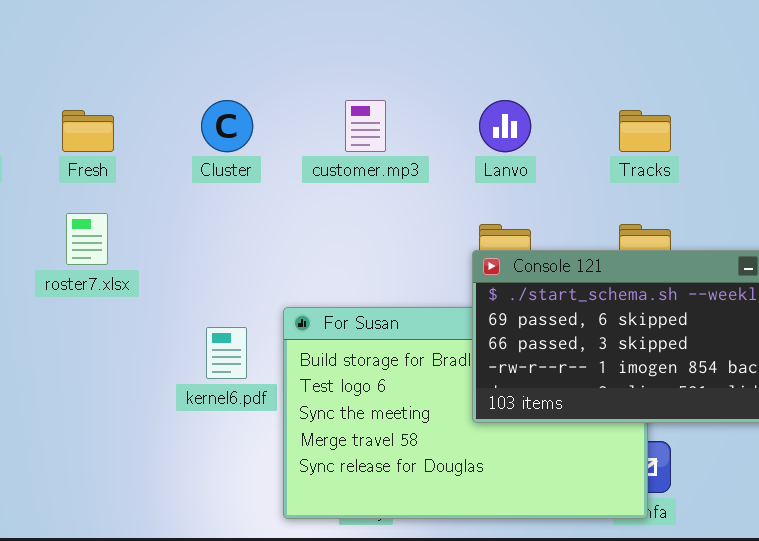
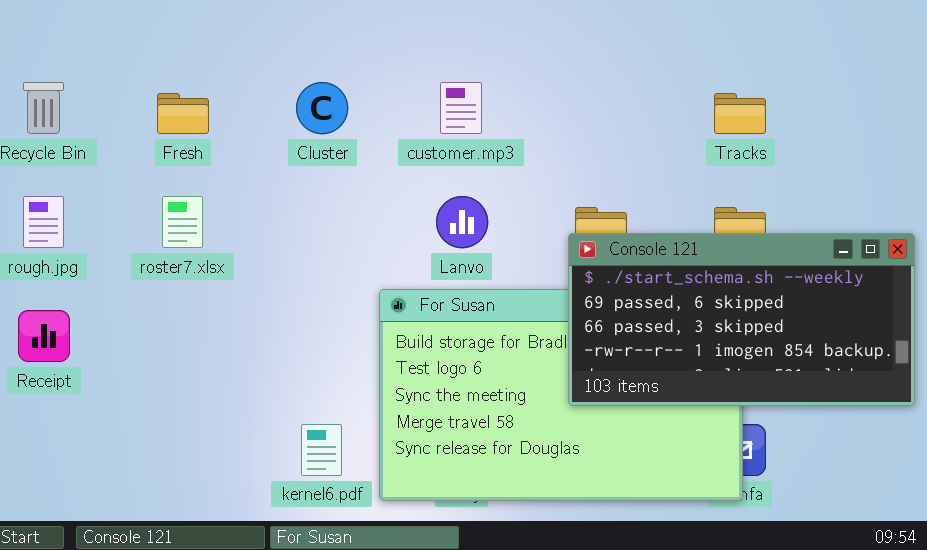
Lanvo: [479,100,531,152] -> [436,196,488,248], moved
kernel6.pdf: [206,327,247,379] -> [301,424,342,476], moved

